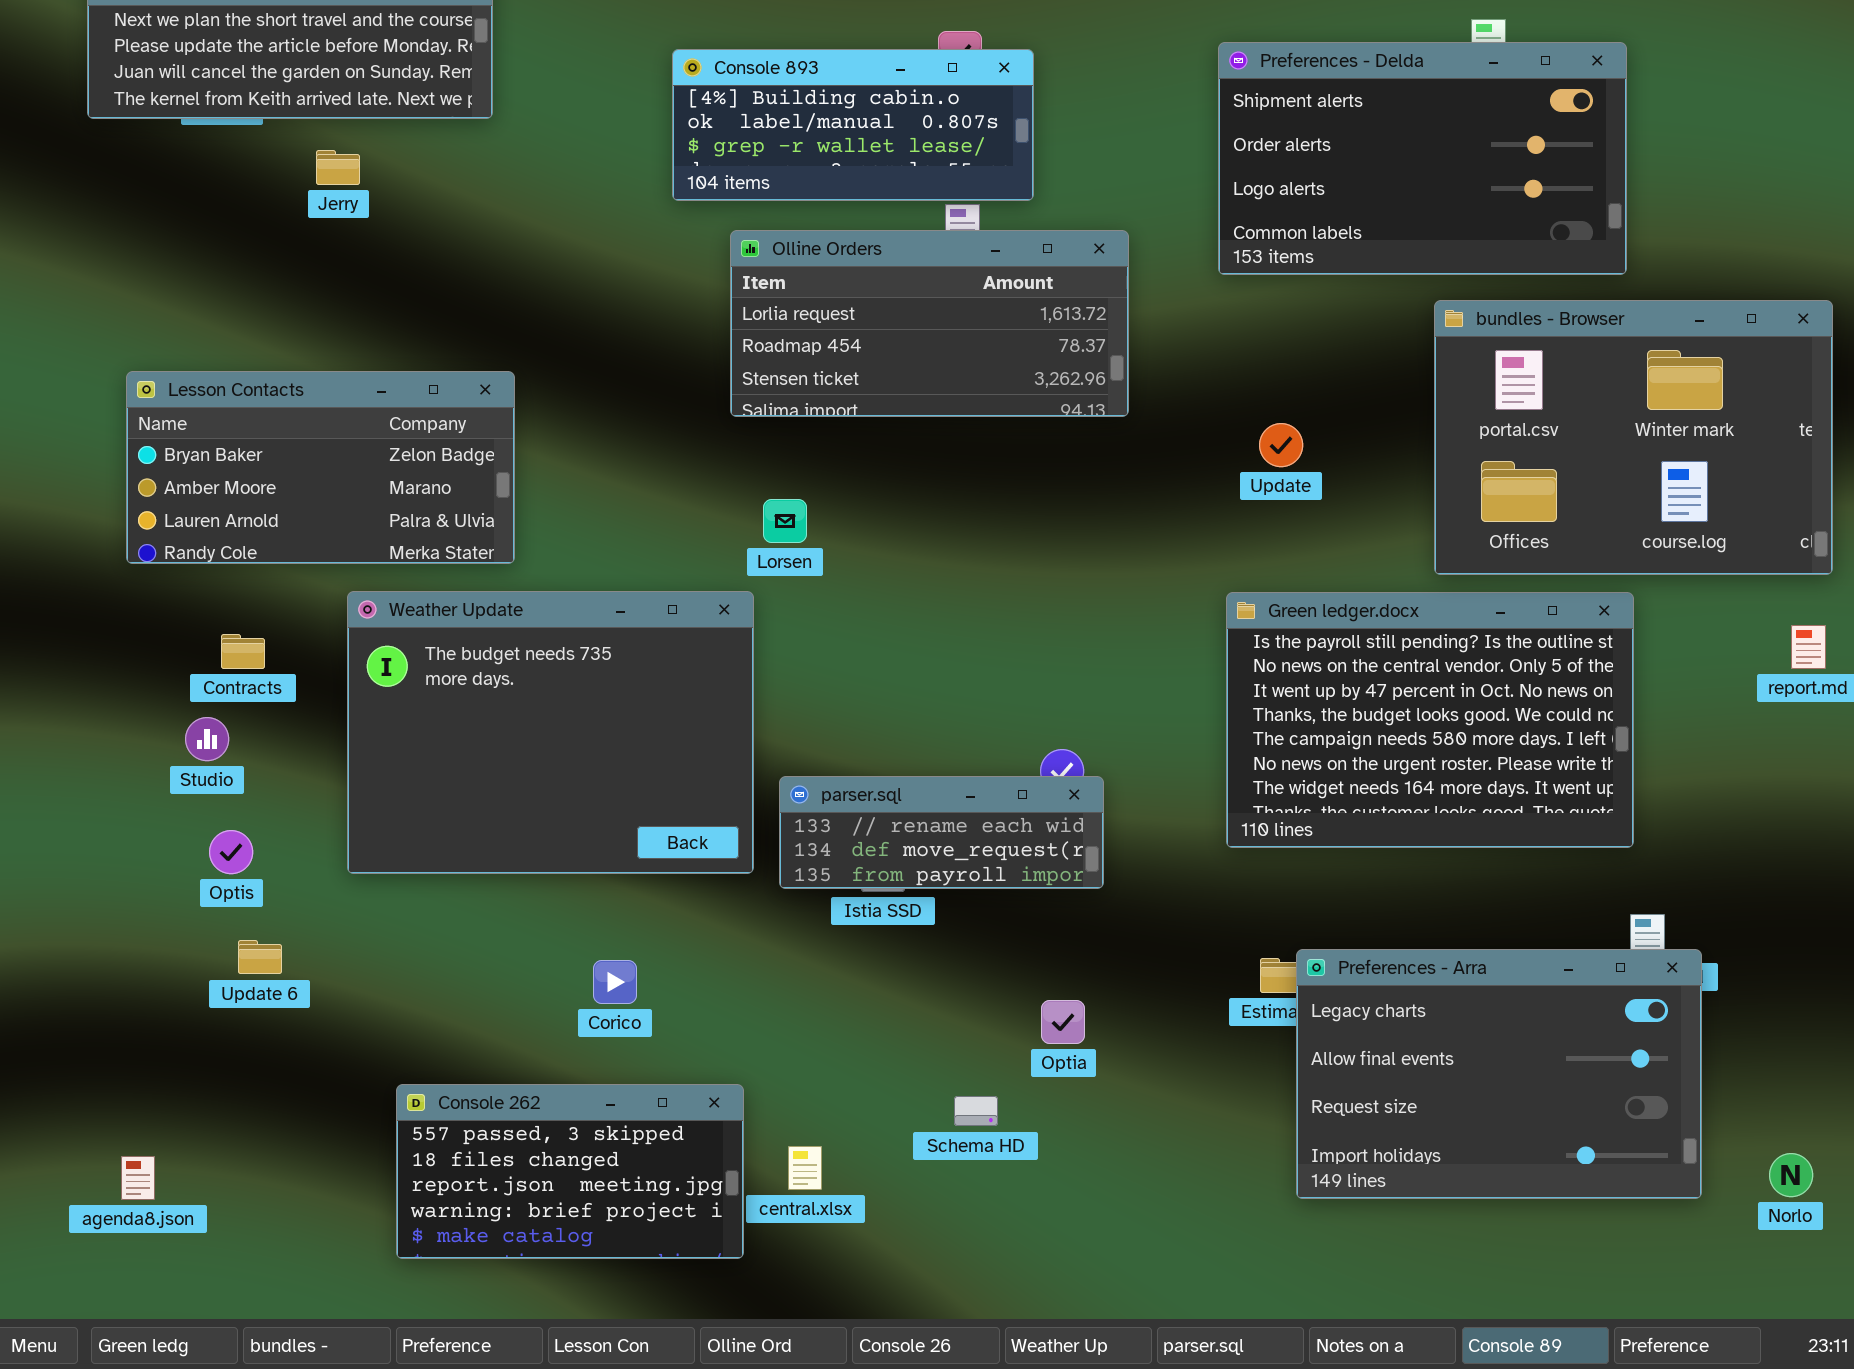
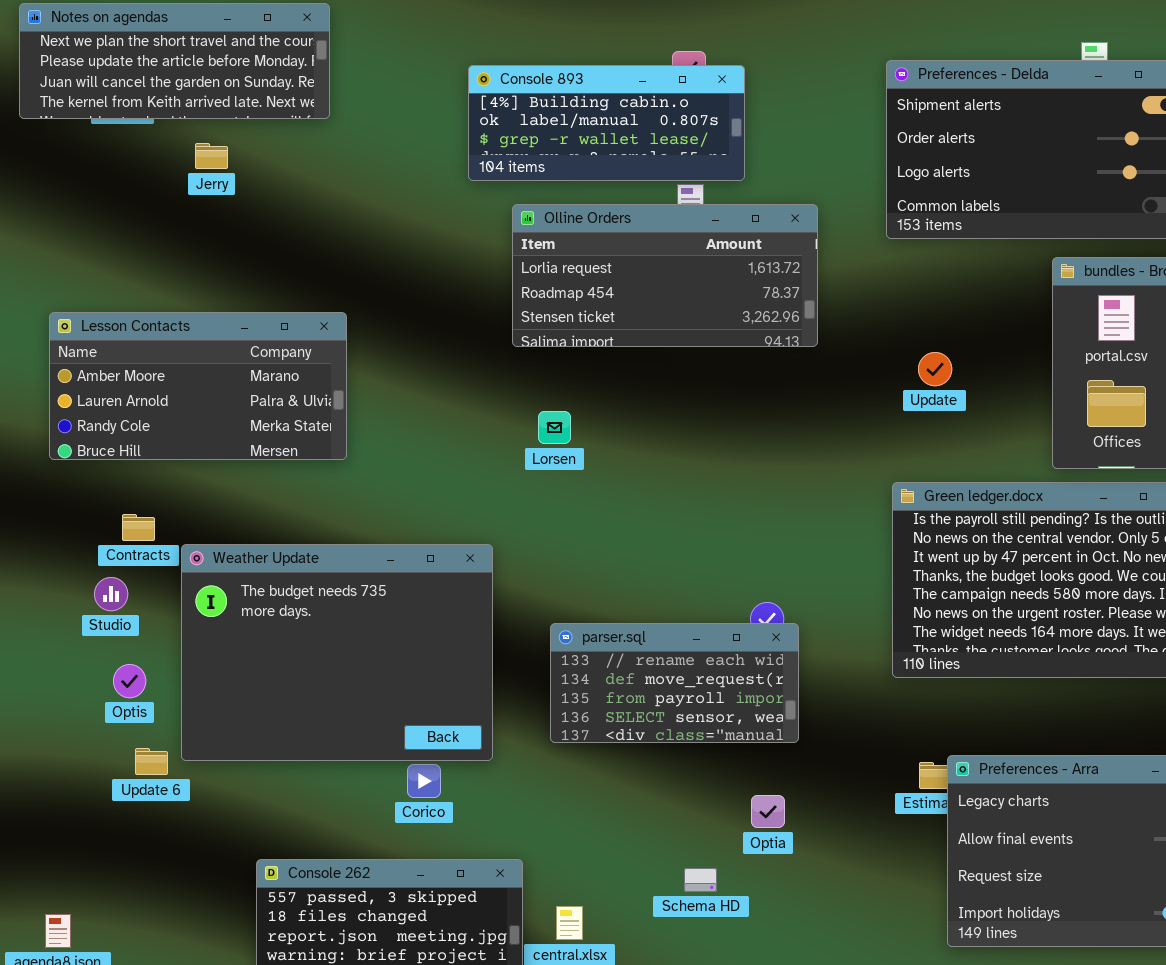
Lesson Contacts: [126,371,515,564] -> [49,312,347,460], scrolled down 1 row
Weather Update: [347,591,754,874] -> [181,544,493,761], moved
parser.sql: [779,776,1104,889] -> [550,623,799,743], resized

